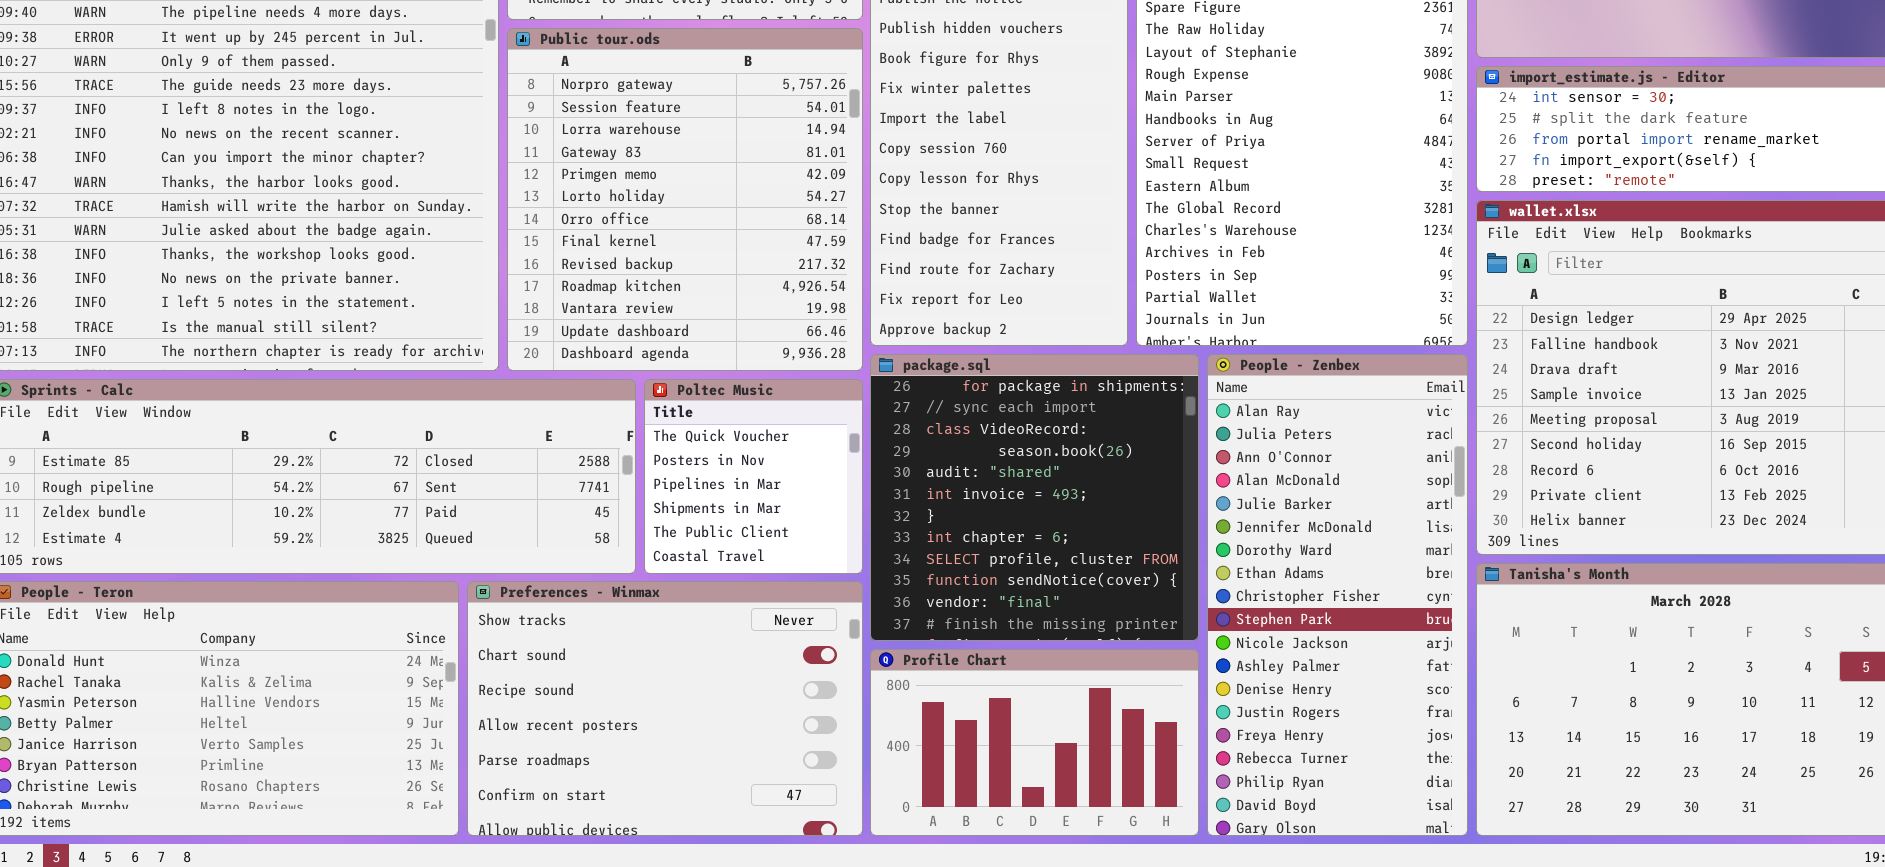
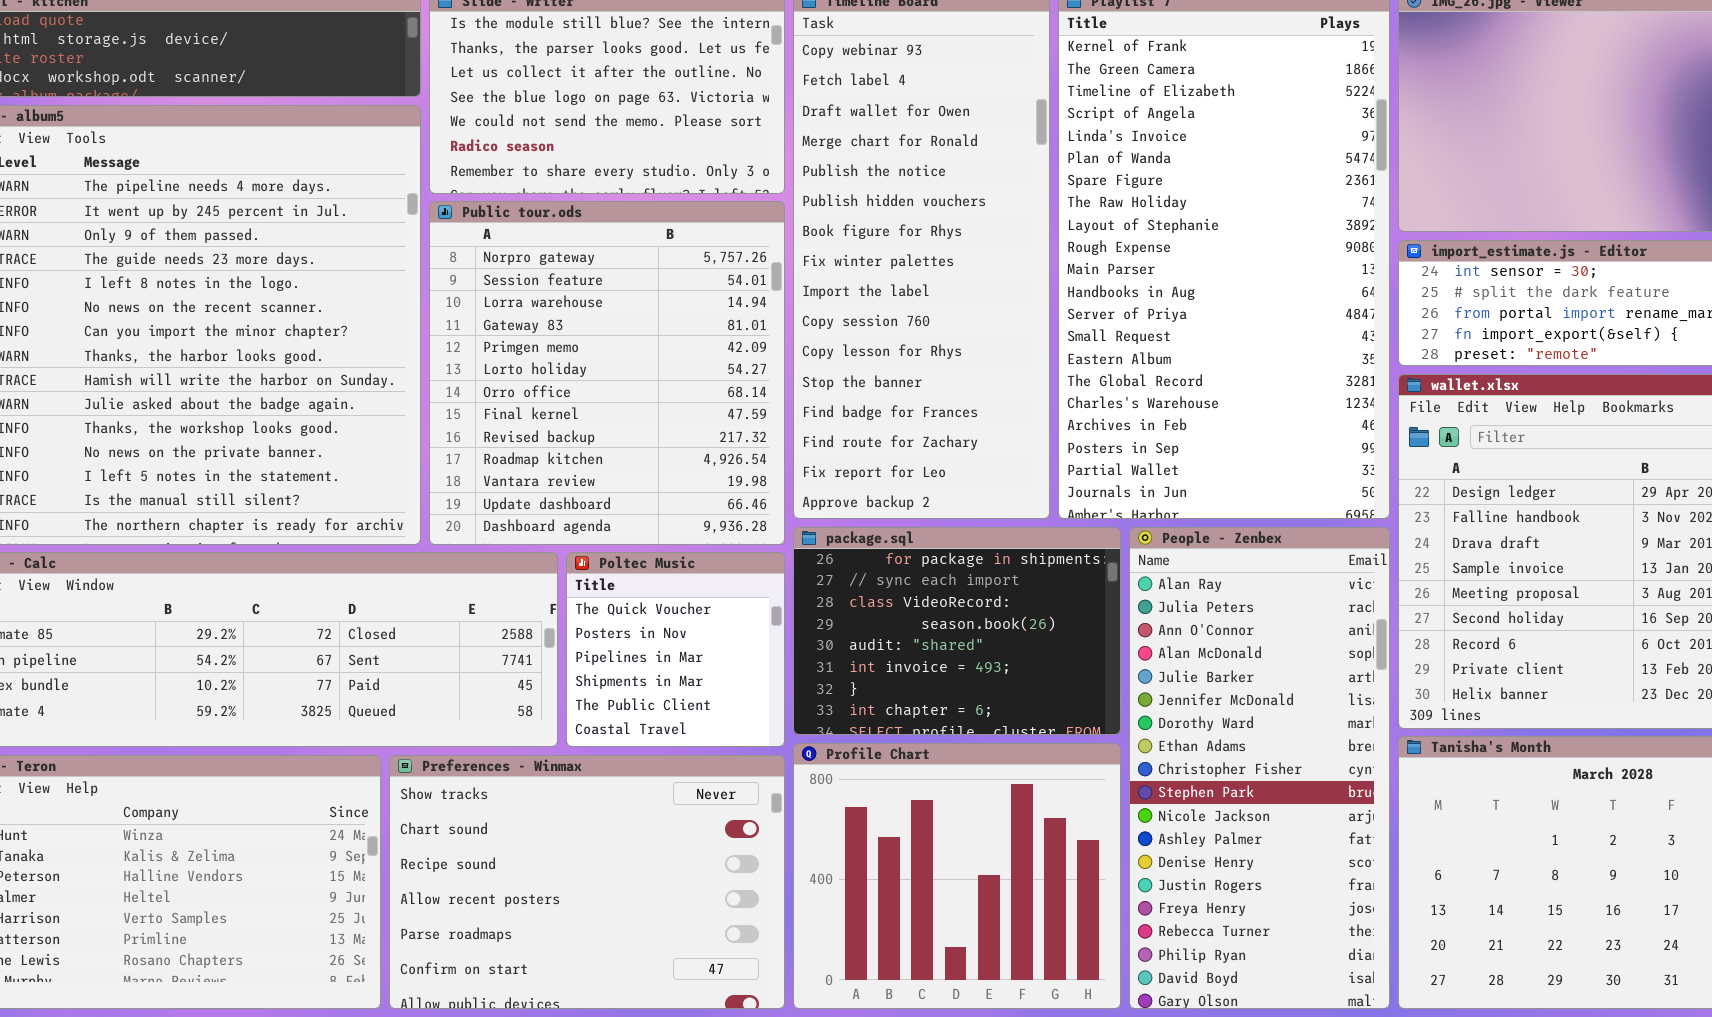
package.sql: [870,354,1199,641] -> [793,527,1121,735], resized
Profile Chart: [870,649,1199,836] -> [793,743,1121,1009], resized

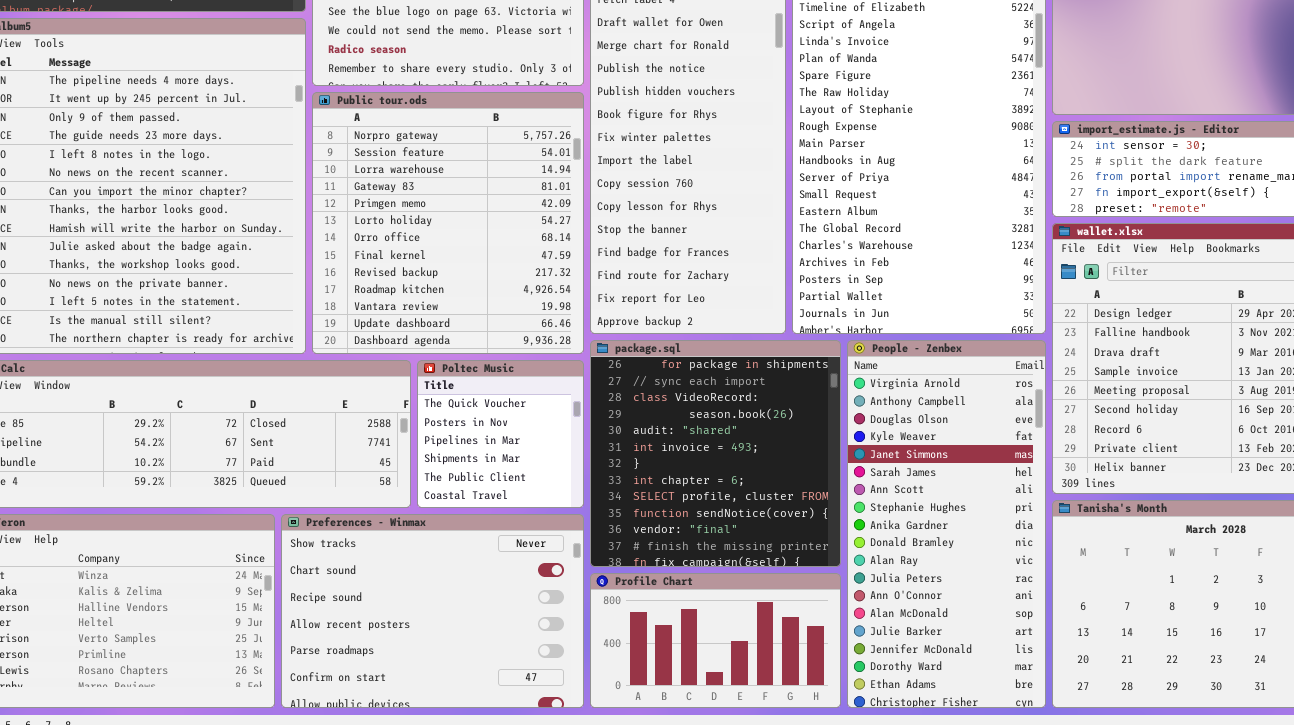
package.sql: [793,527,1121,735] -> [590,340,841,567], resized
People - Zenbex: [1129,527,1390,1009] -> [847,340,1046,708], scrolled up 10 rows
Profile Chart: [793,743,1121,1009] -> [590,573,841,708], resized

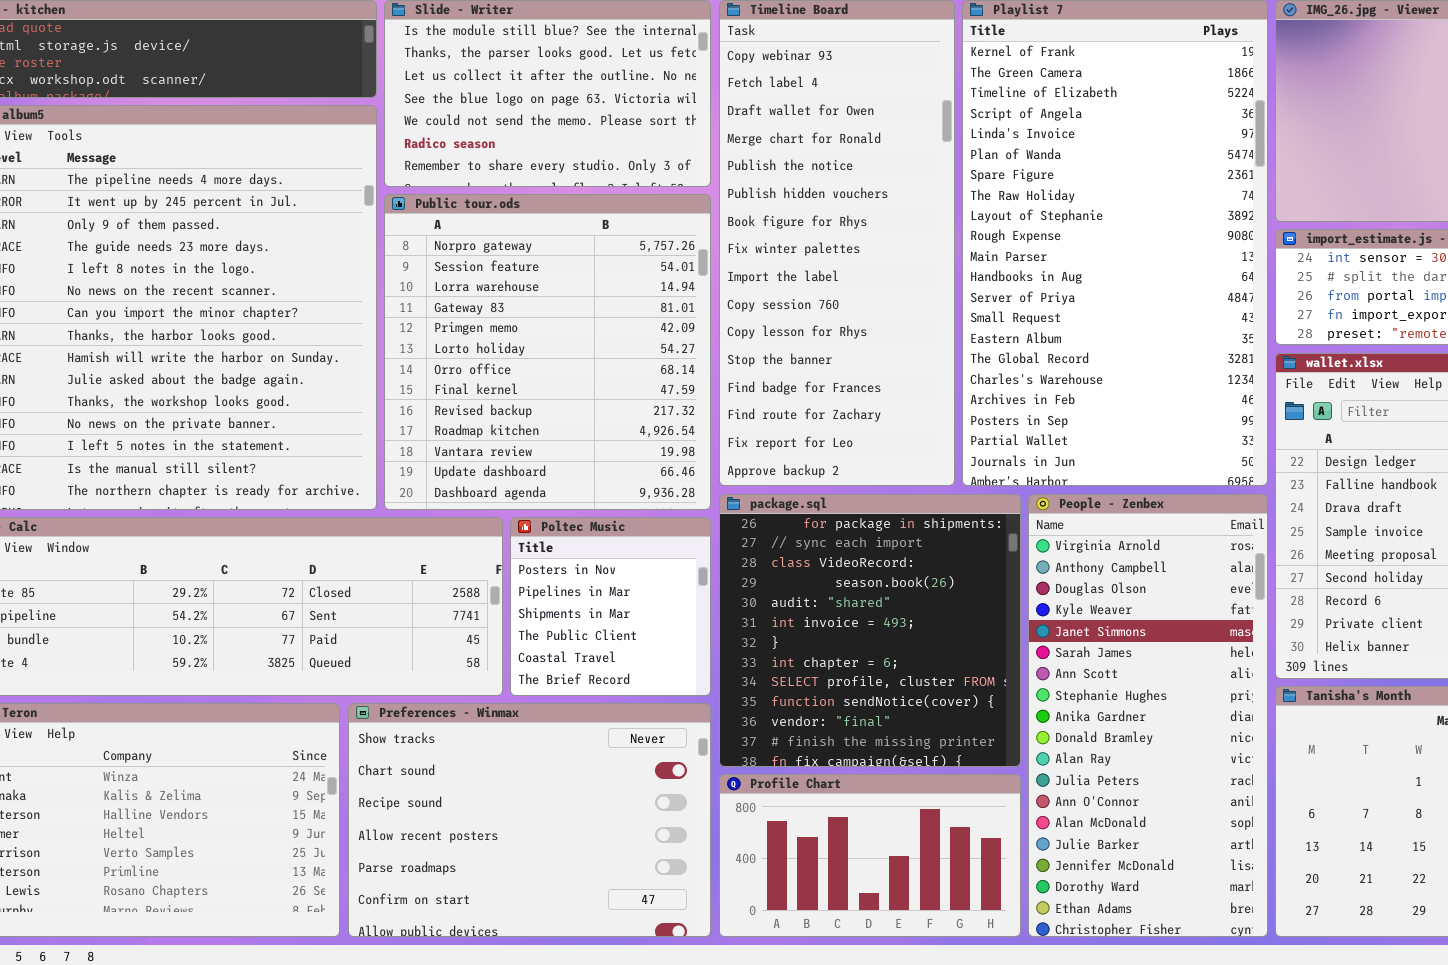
Poltec Music: [417,360,584,508] -> [510,517,711,696], scrolled down 1 row

